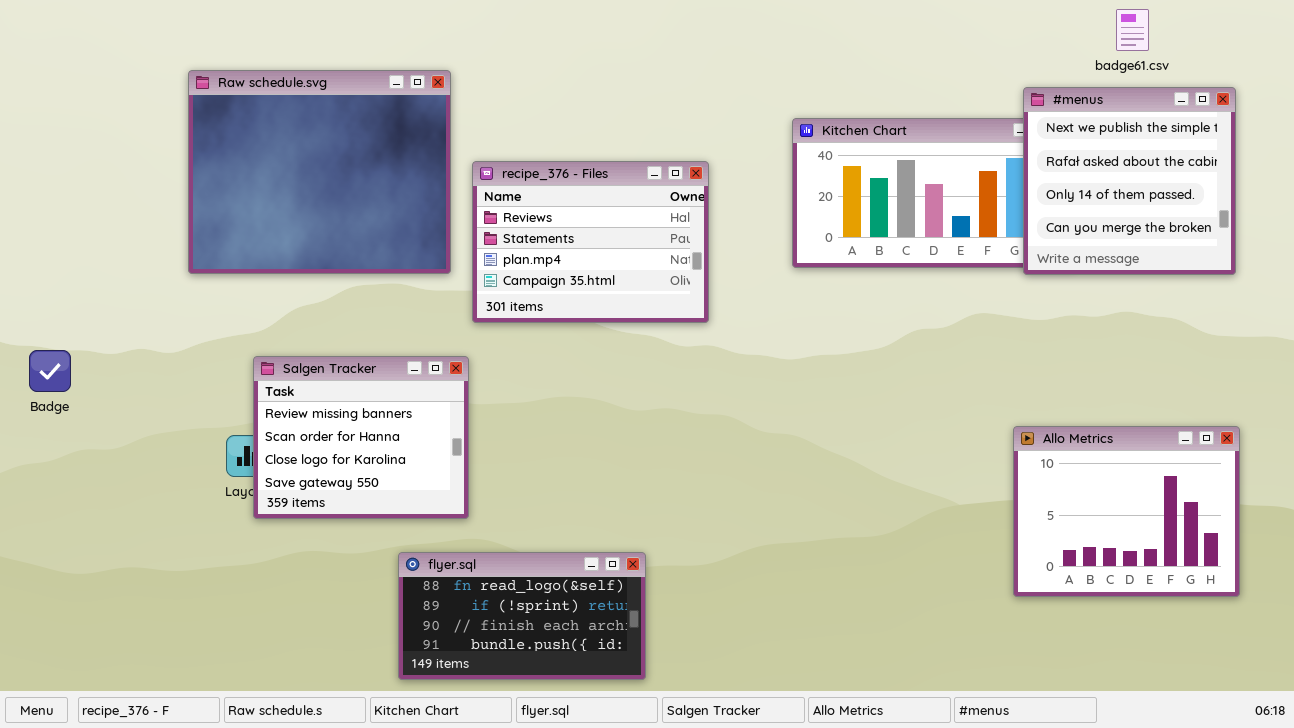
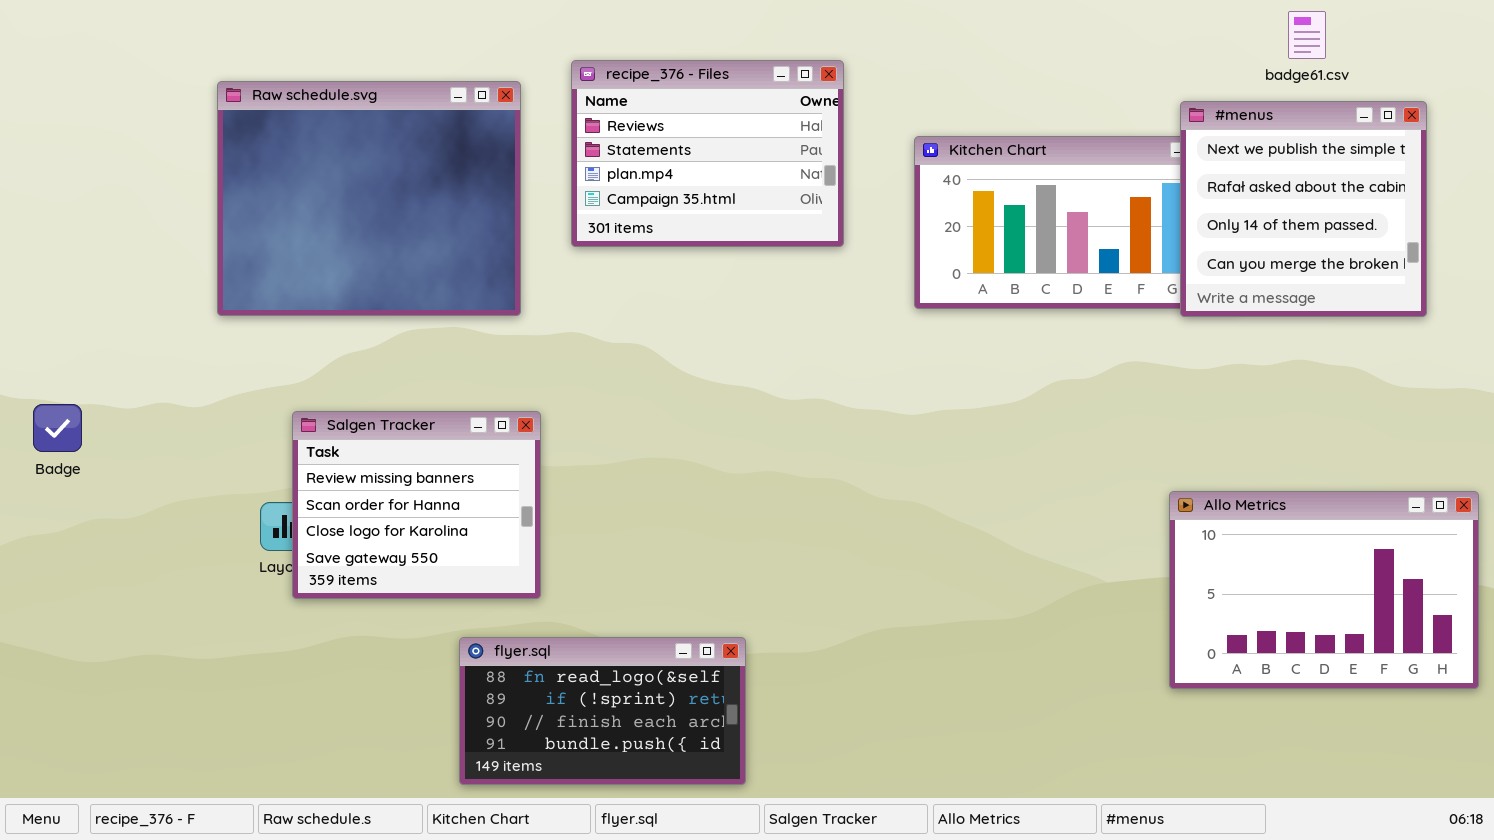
recipe_376 - Files: [472,161,709,323] -> [571,60,844,247], moved
Allo Metrics: [1013,426,1240,597] -> [1169,491,1479,689], resized

